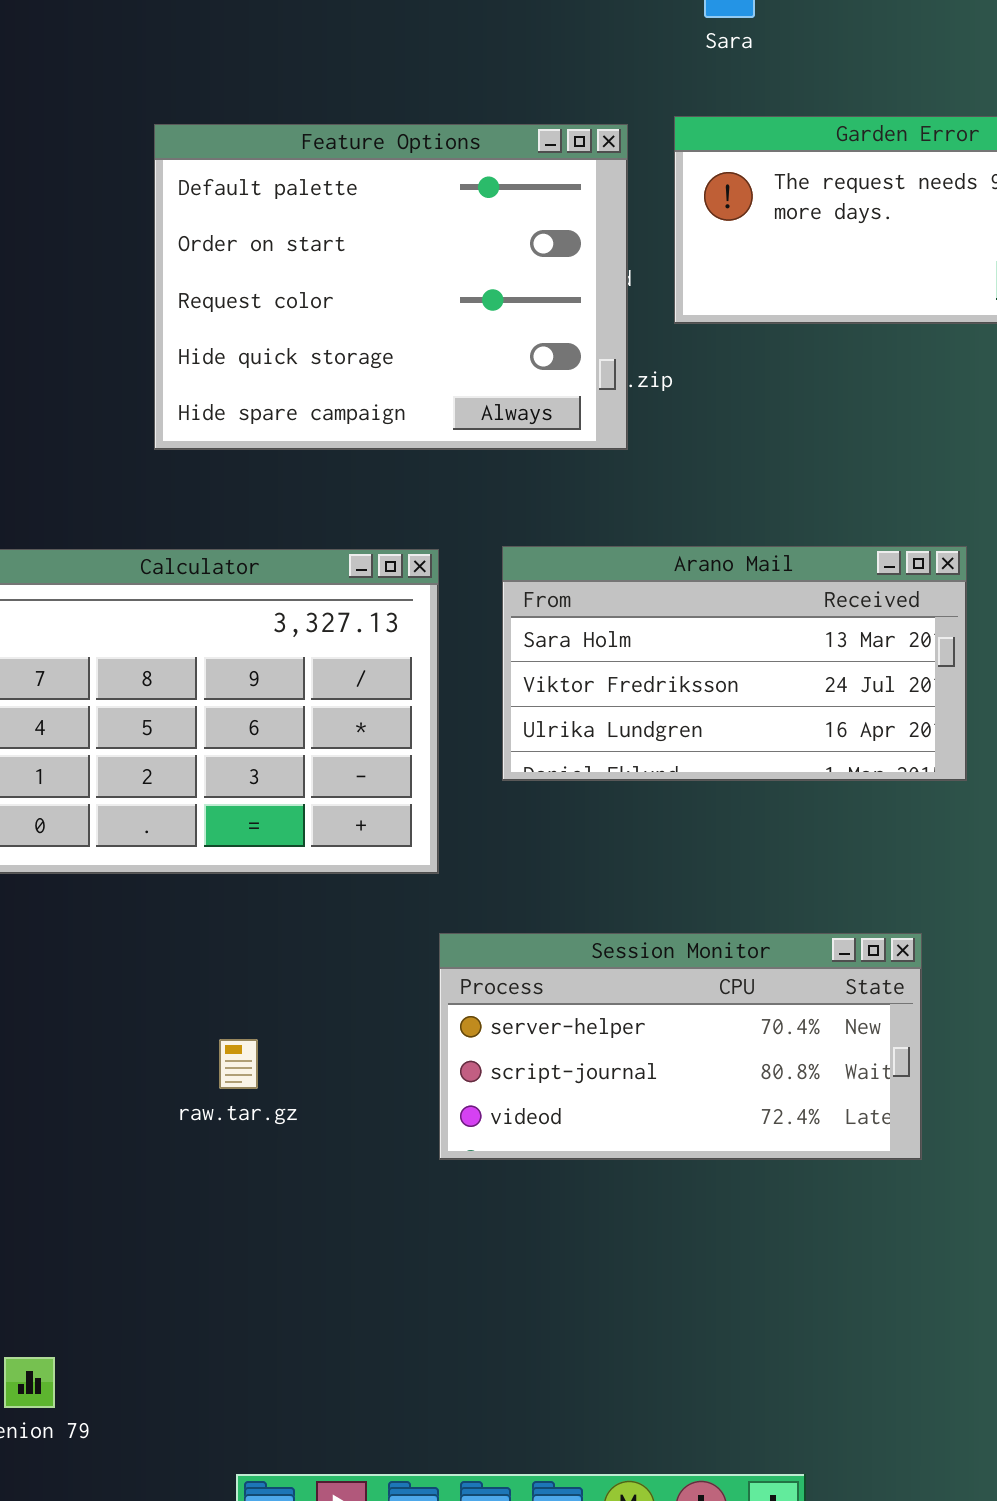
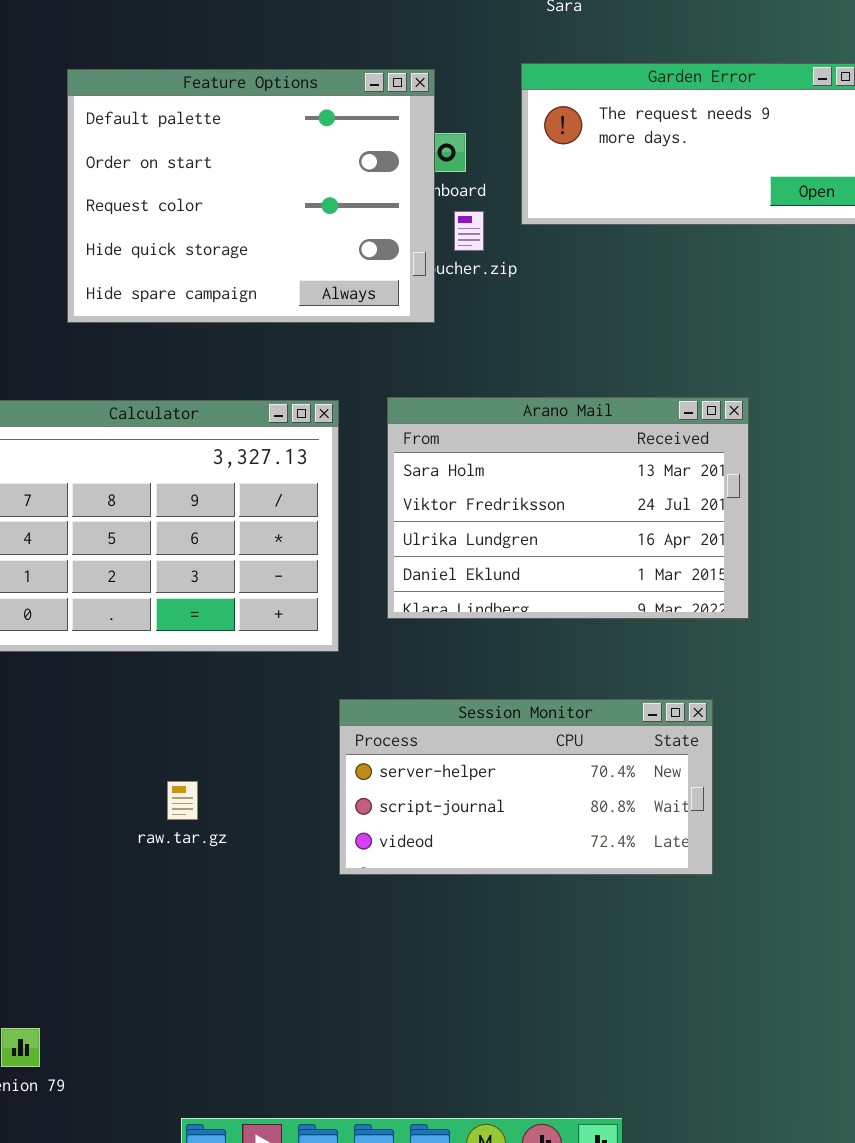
Feature Options: [154,124,628,450] -> [67,69,435,323], moved
Arano Mail: [502,546,967,781] -> [387,397,749,619], resized

